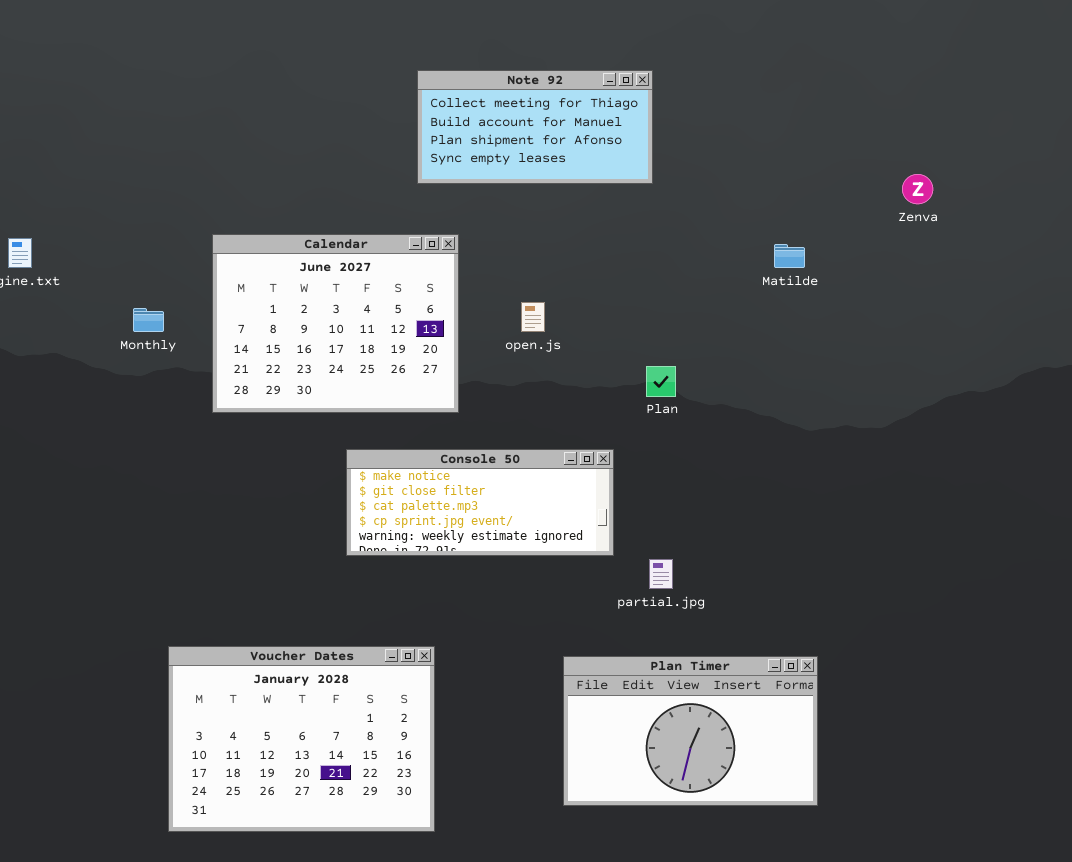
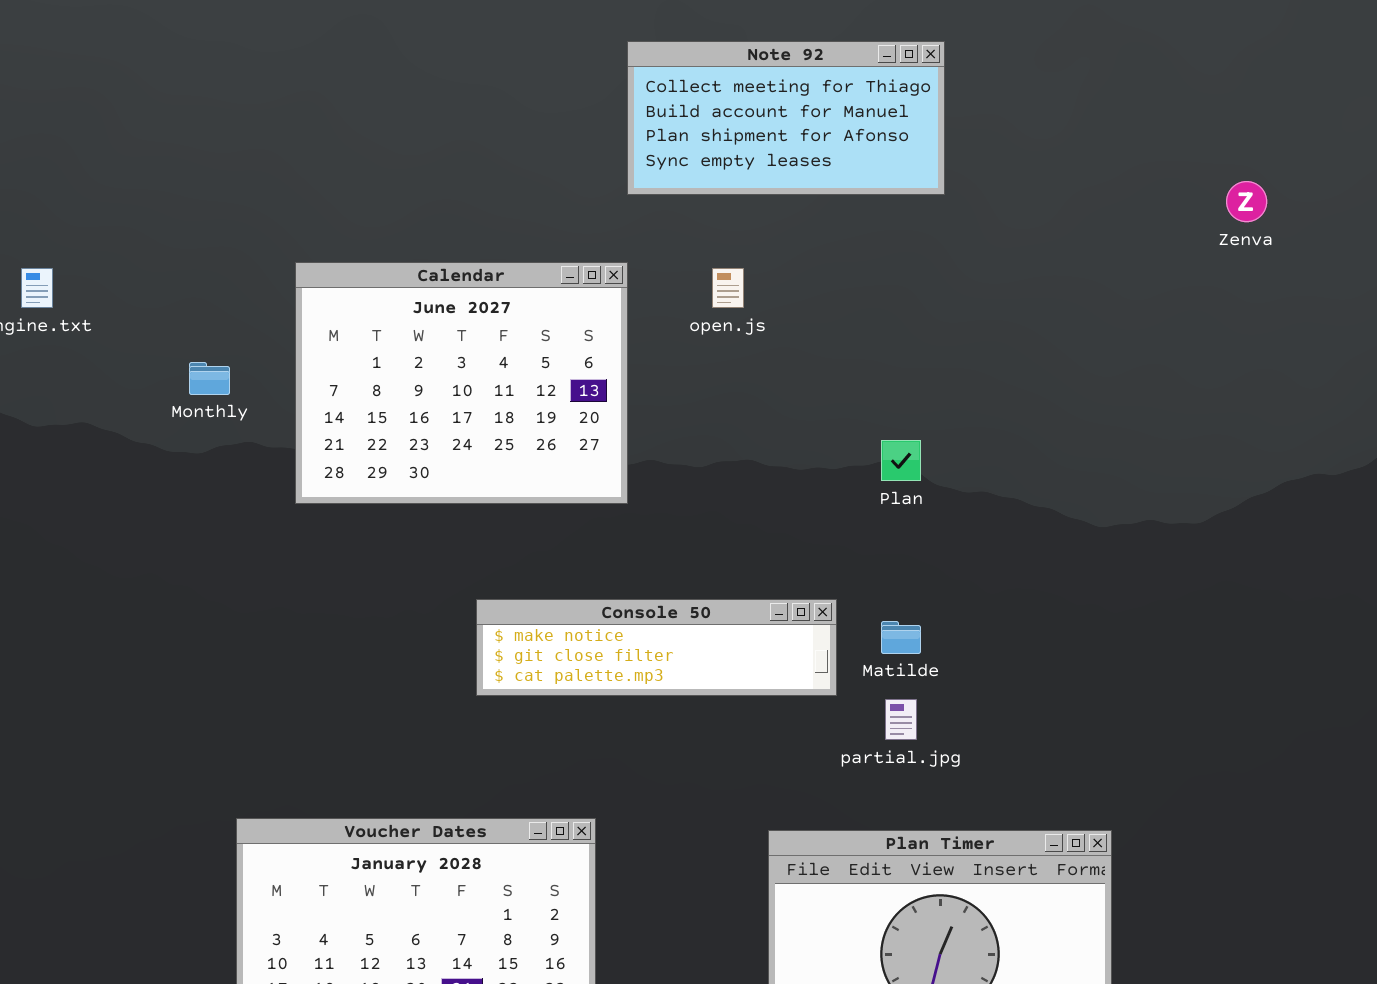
Note 92: [417,70,653,184] -> [627,41,945,195], moved
Matilde: [774,244,805,268] -> [881,621,921,654], moved
open.js: [521,302,545,332] -> [712,268,744,308], moved
Console 50: [346,449,614,556] -> [476,599,837,696], resized

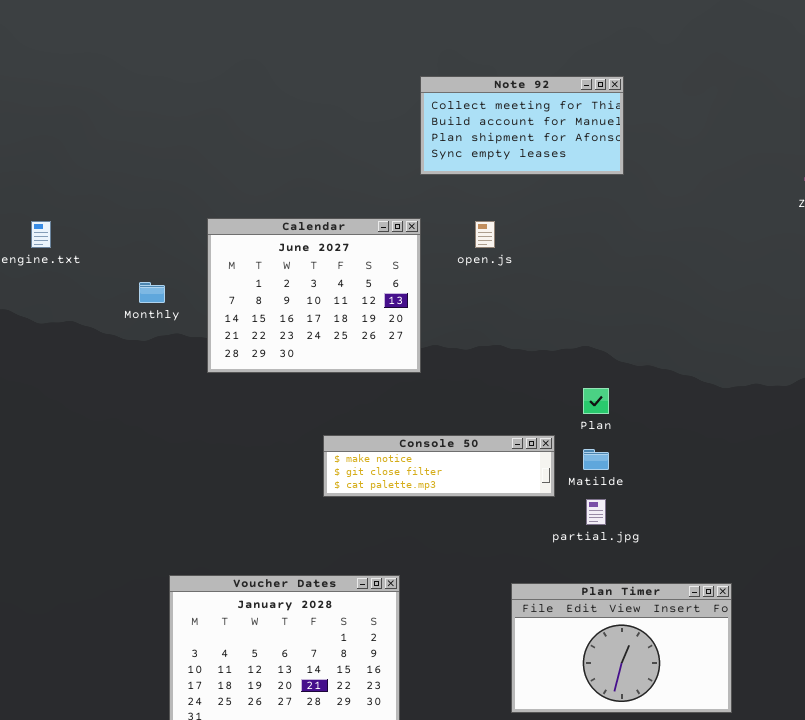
Plan: [881,440,921,481] -> [583,388,609,414], moved

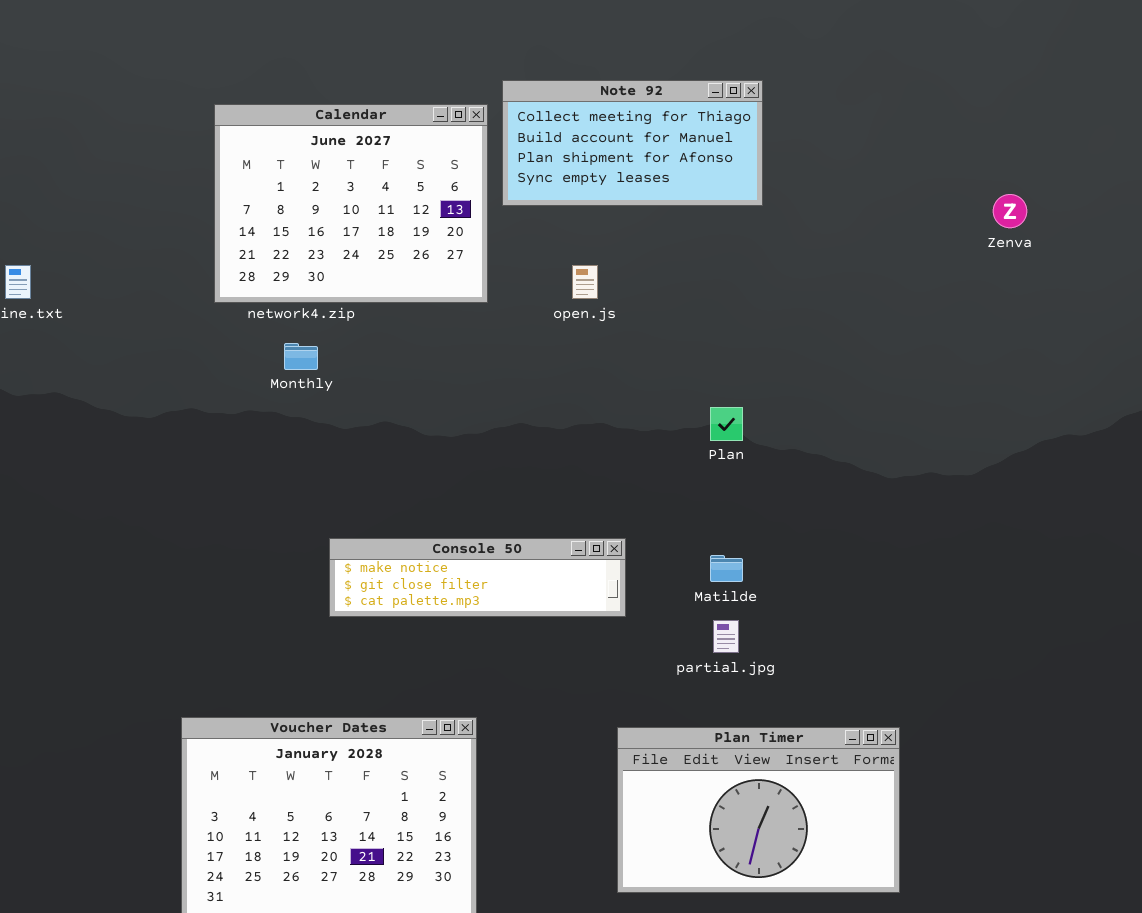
Calendar: [207,218,421,373] -> [214,104,488,303], moved
Monthly: [139,282,165,303] -> [284,343,318,370], moved
Plan: [583,388,609,414] -> [710,407,743,441], moved
Console 50: [323,435,555,497] -> [329,538,626,617], moved

